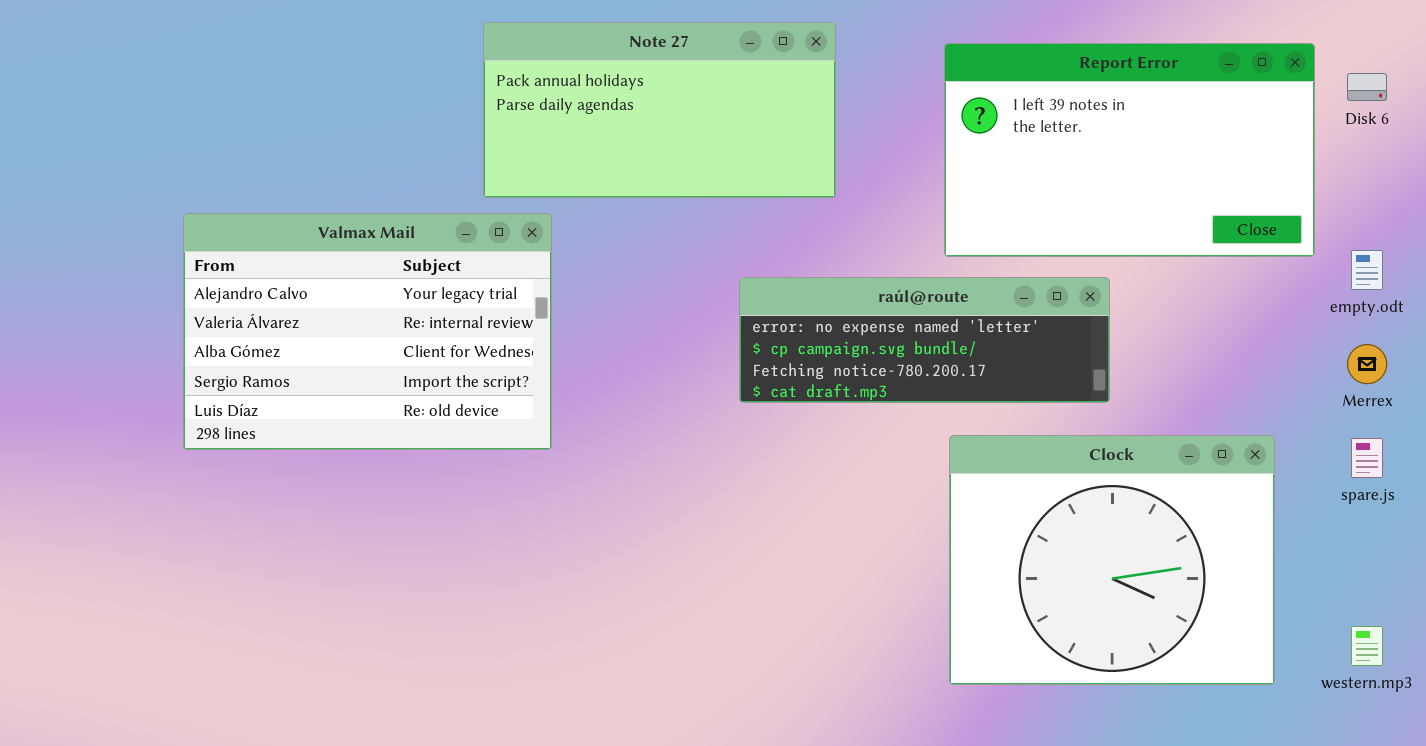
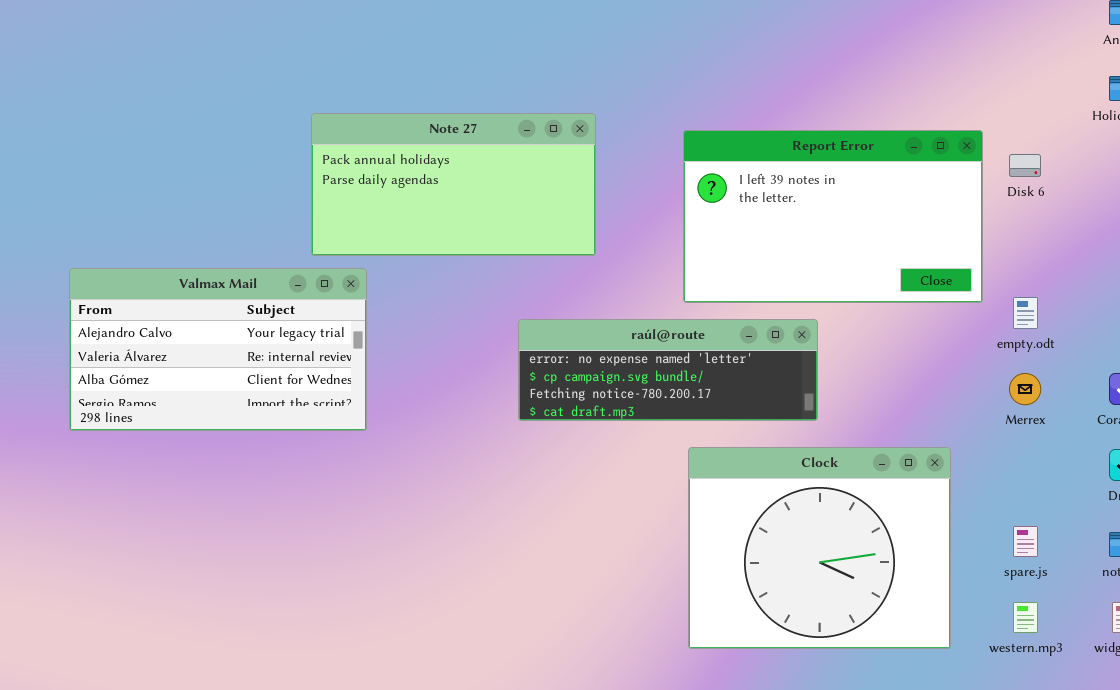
Valmax Mail: [183,213,552,450] -> [69,268,367,431], resized
spare.js: [1351,438,1383,478] -> [1013,526,1038,557], moved

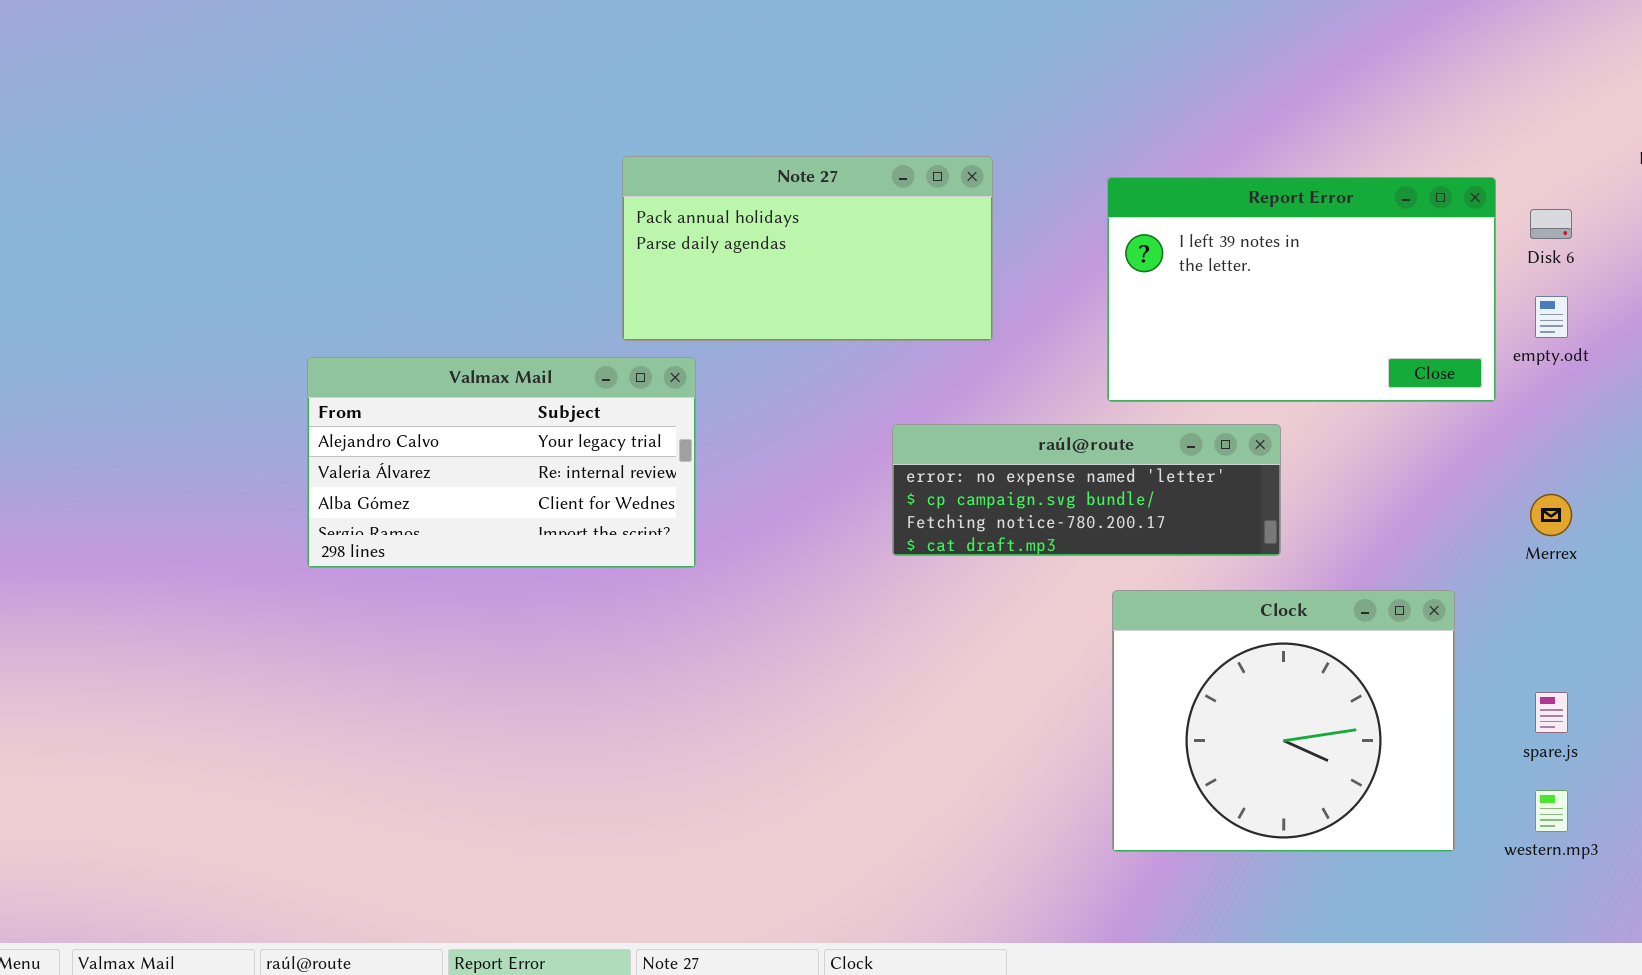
empty.odt: [1013,297,1038,329] -> [1535,296,1568,338], moved

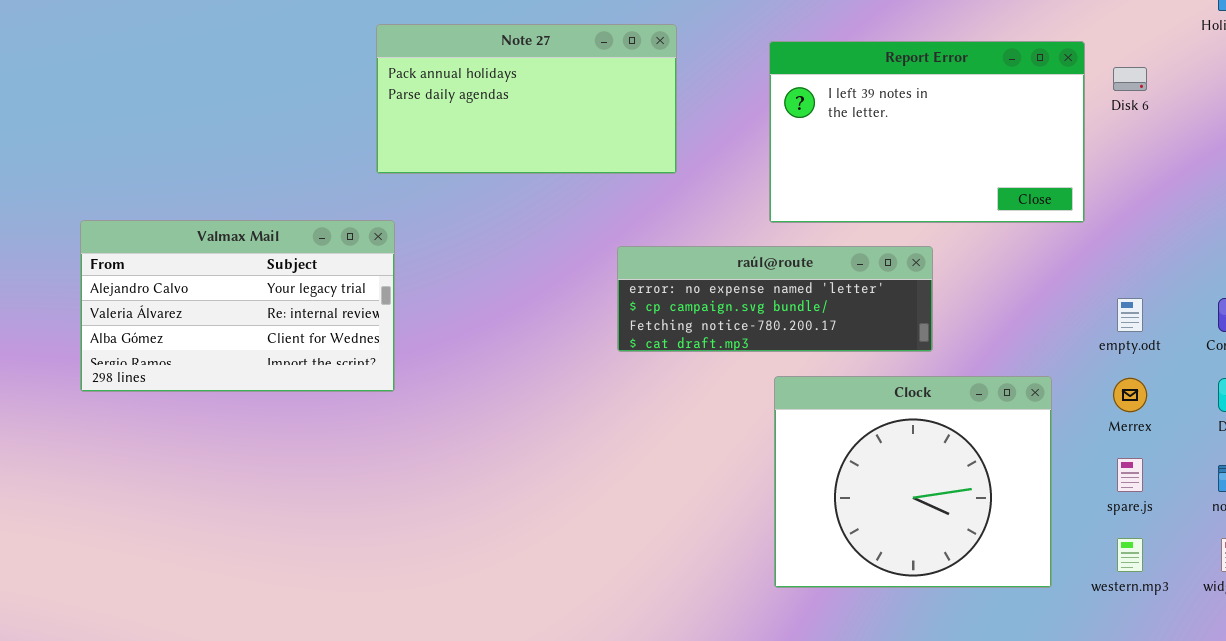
empty.odt: [1535,296,1568,338] -> [1117,298,1143,332], moved
Valmax Mail: [307,357,696,568] -> [80,220,395,392], moved
raúl@route: [892,424,1281,556] -> [617,246,933,352], moved
Merrex: [1530,494,1572,536] -> [1113,378,1147,412], moved

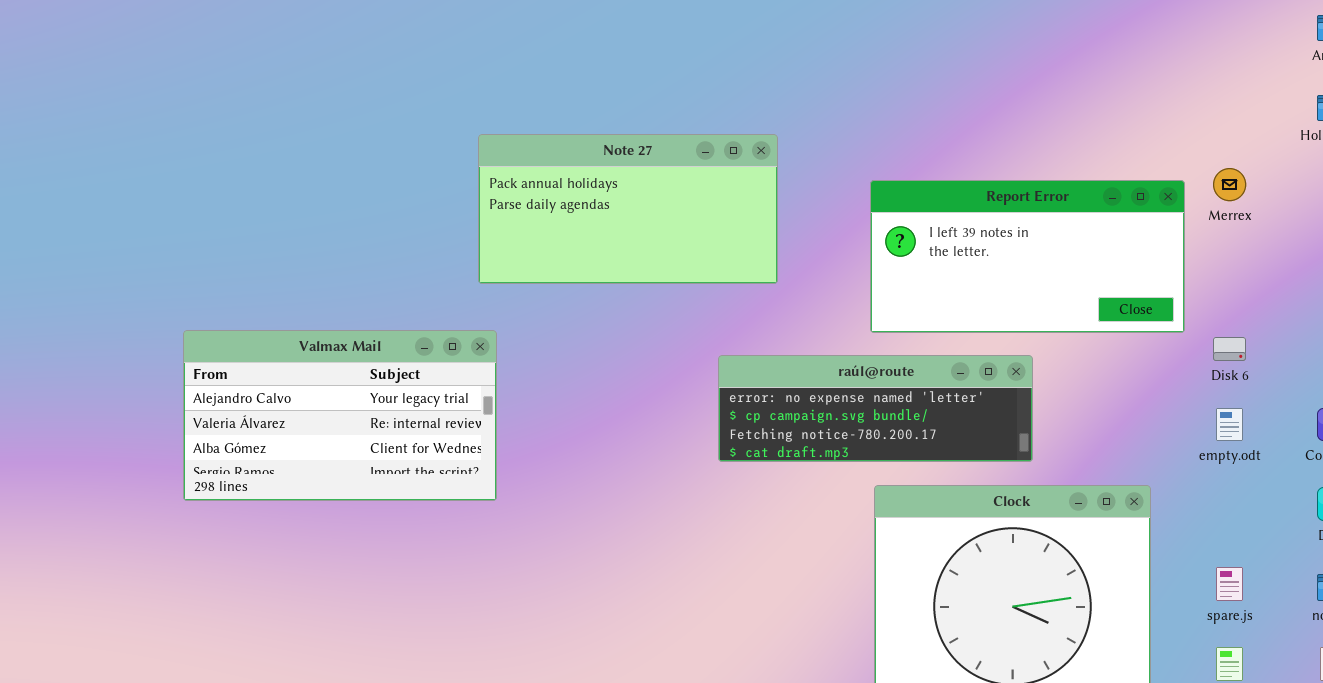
Report Error: [769,41,1085,223] -> [870,180,1185,333], resized
Disk 6: [1113,67,1147,91] -> [1213,337,1246,361], moved
Merrex: [1113,378,1147,412] -> [1213,168,1246,201], moved

